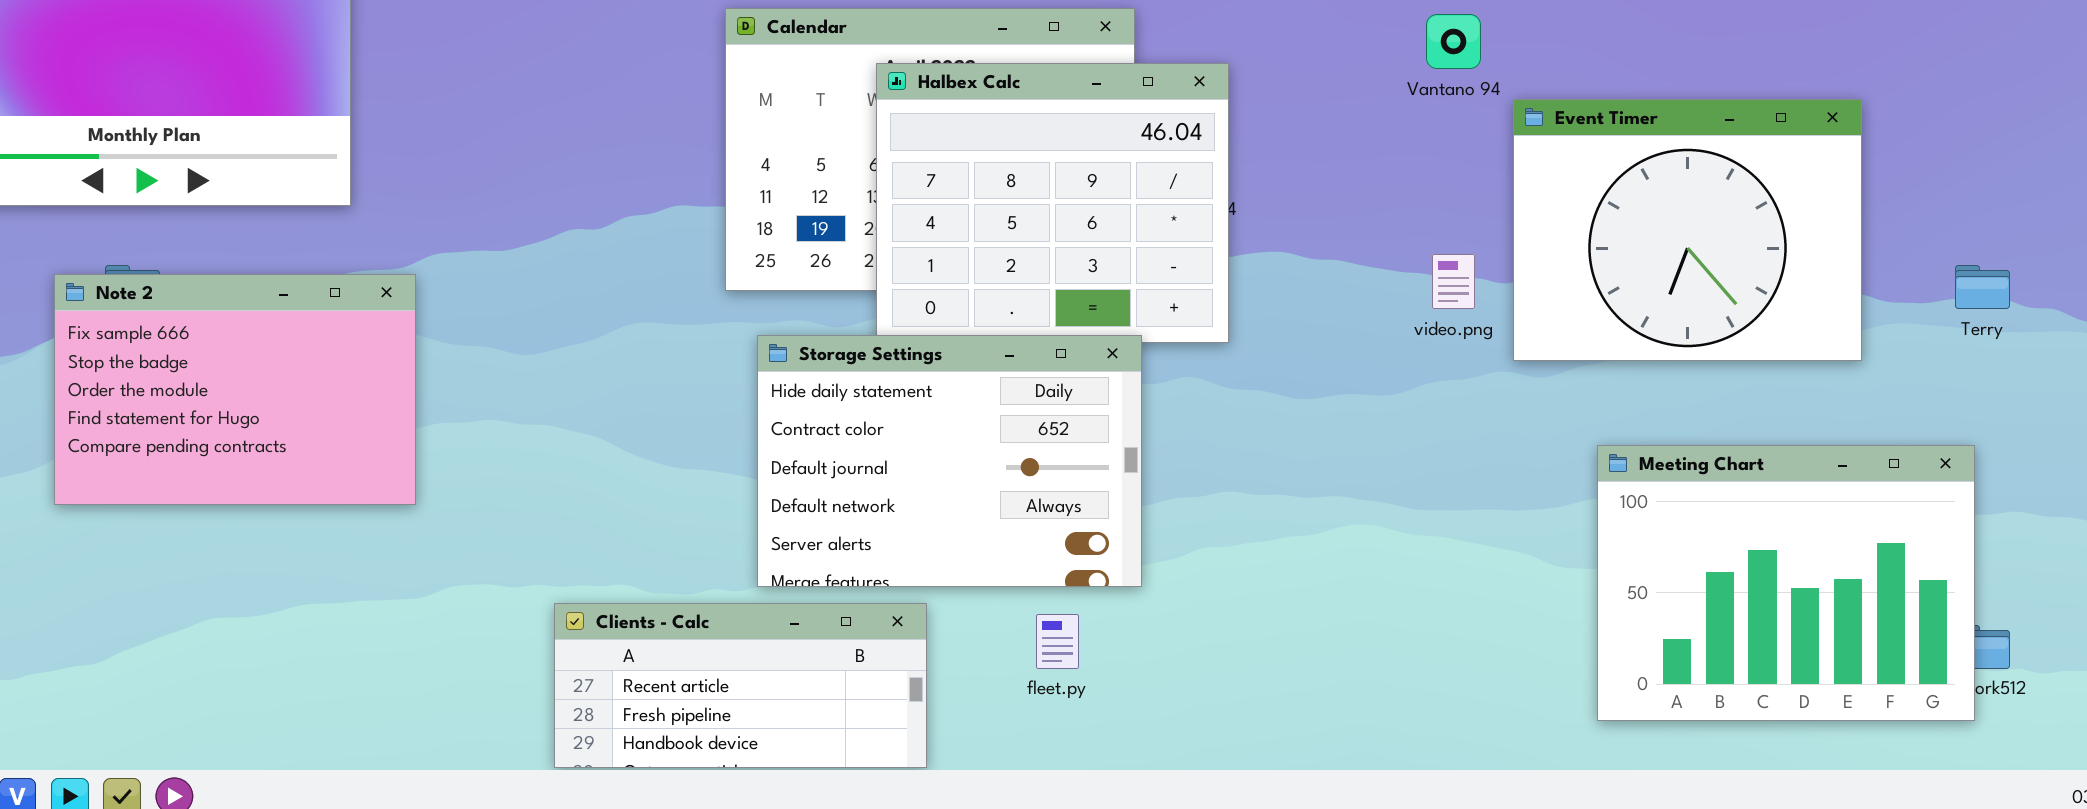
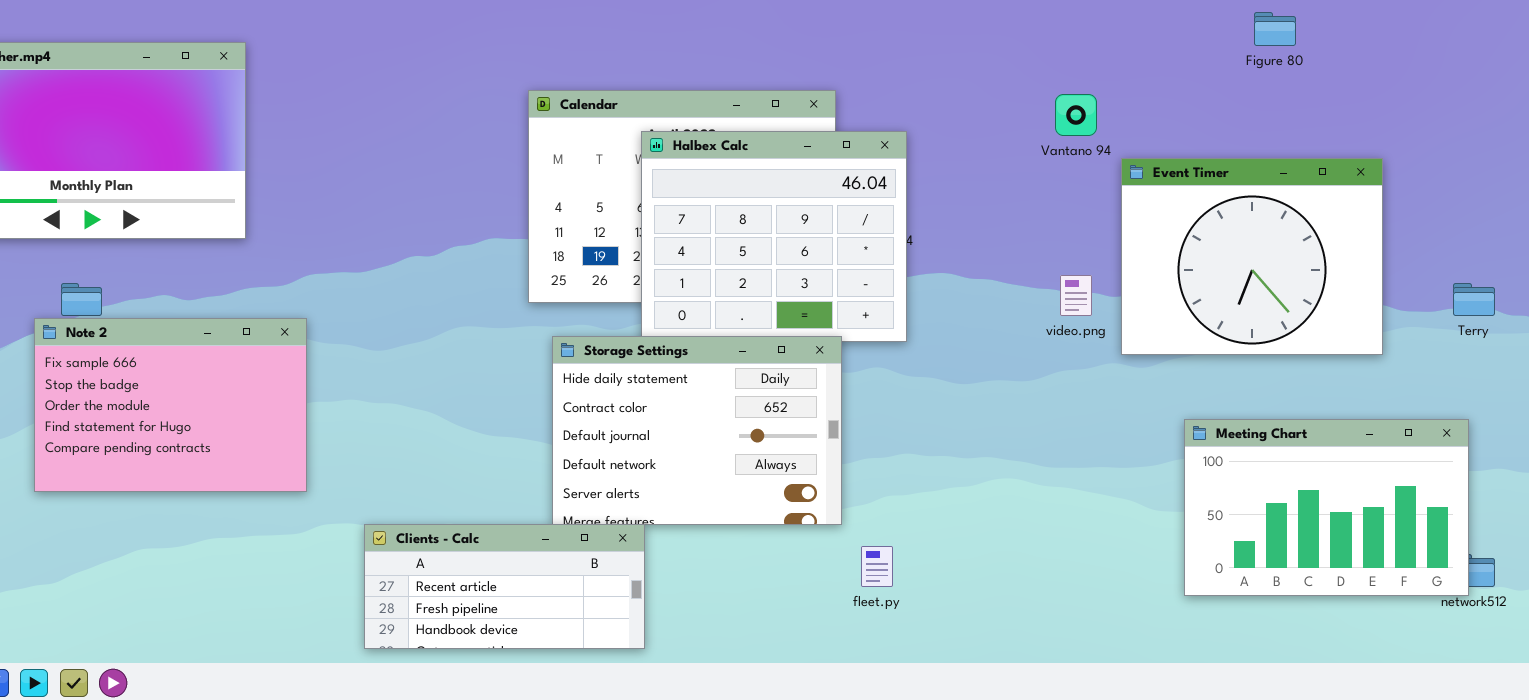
Note 2: [54,274,416,505] -> [34,318,307,492], moved
Meeting Chart: [1597,445,1975,721] -> [1184,419,1469,596], resized
Clients - Calc: [554,603,927,768] -> [364,524,645,649], moved
fleet.py: [1036,614,1079,669] -> [861,546,893,587], moved

